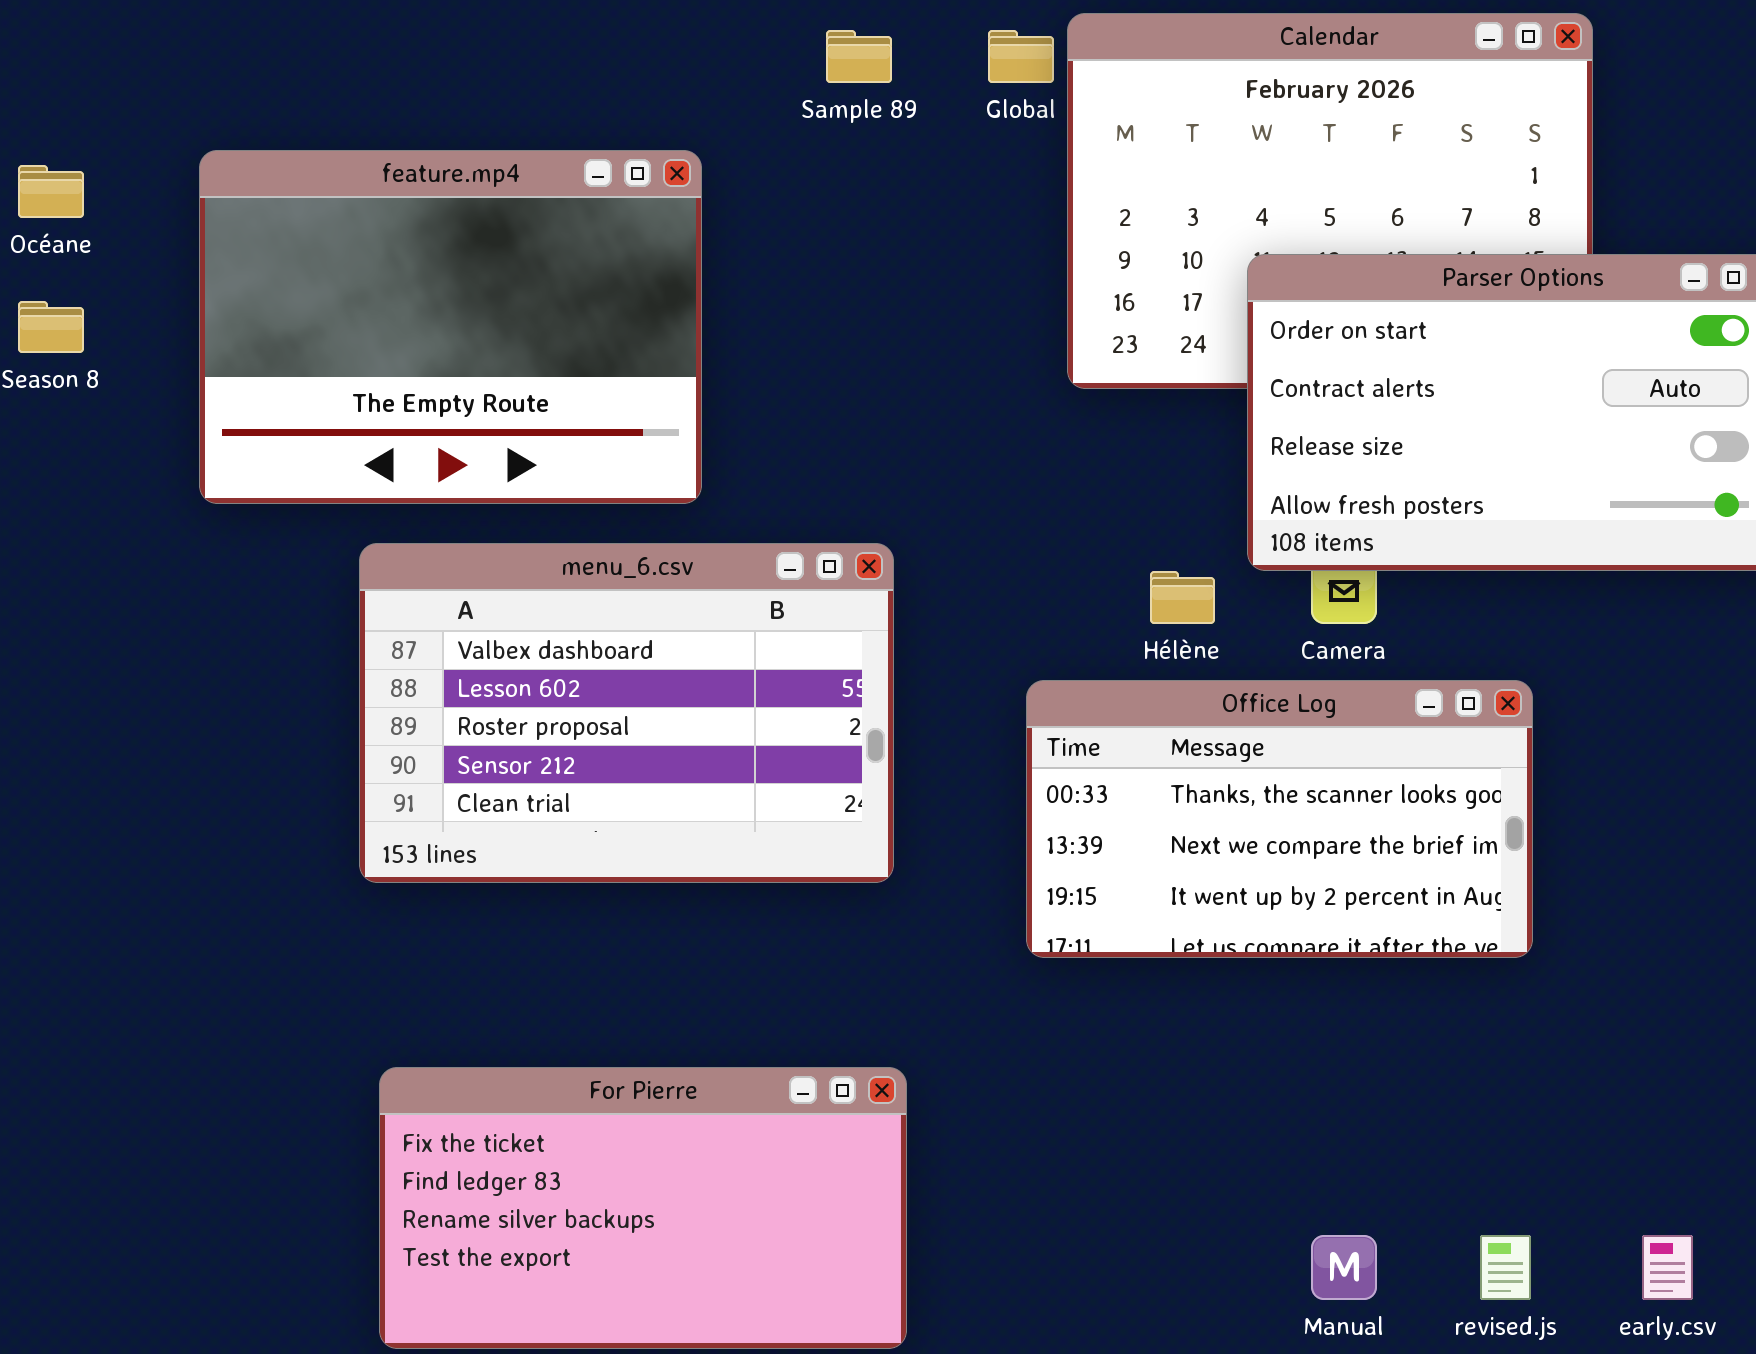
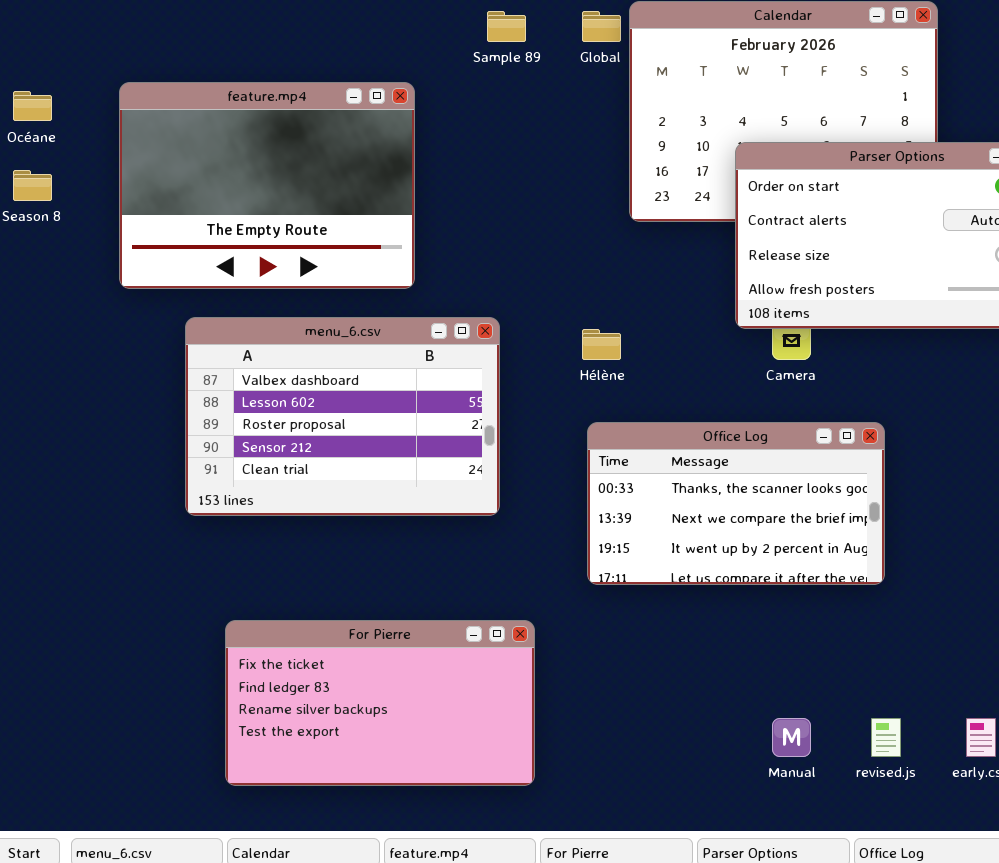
menu_6.csv: [359,543,894,883] -> [185,317,500,516], moved
Hélène: [1150,571,1215,624] -> [582,329,621,360], moved
Office Log: [1026,680,1533,958] -> [587,422,885,585], moved

